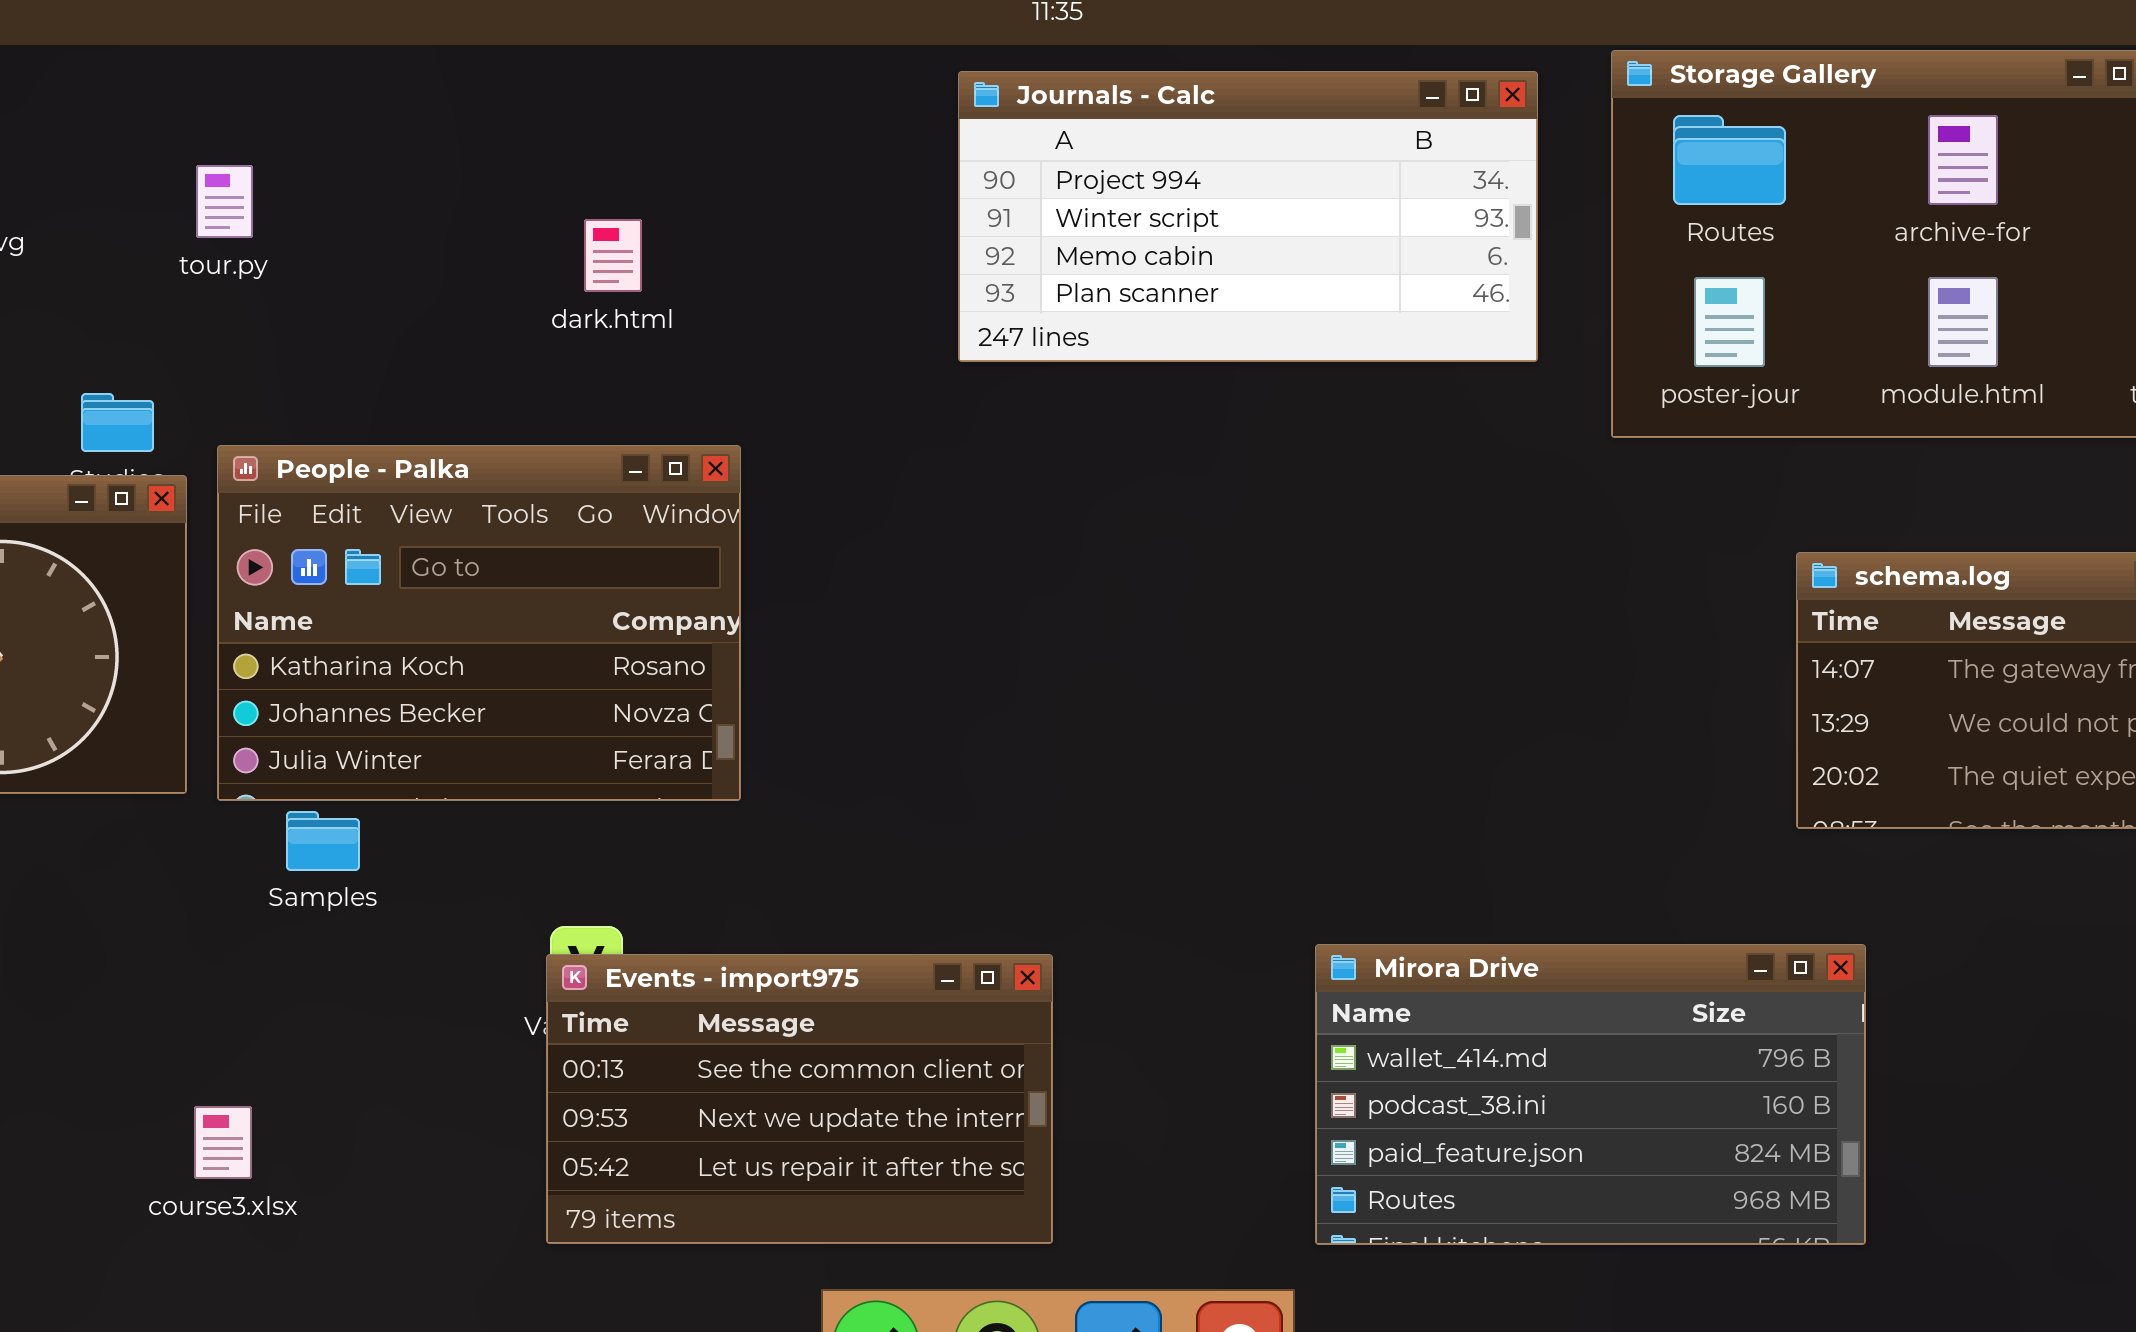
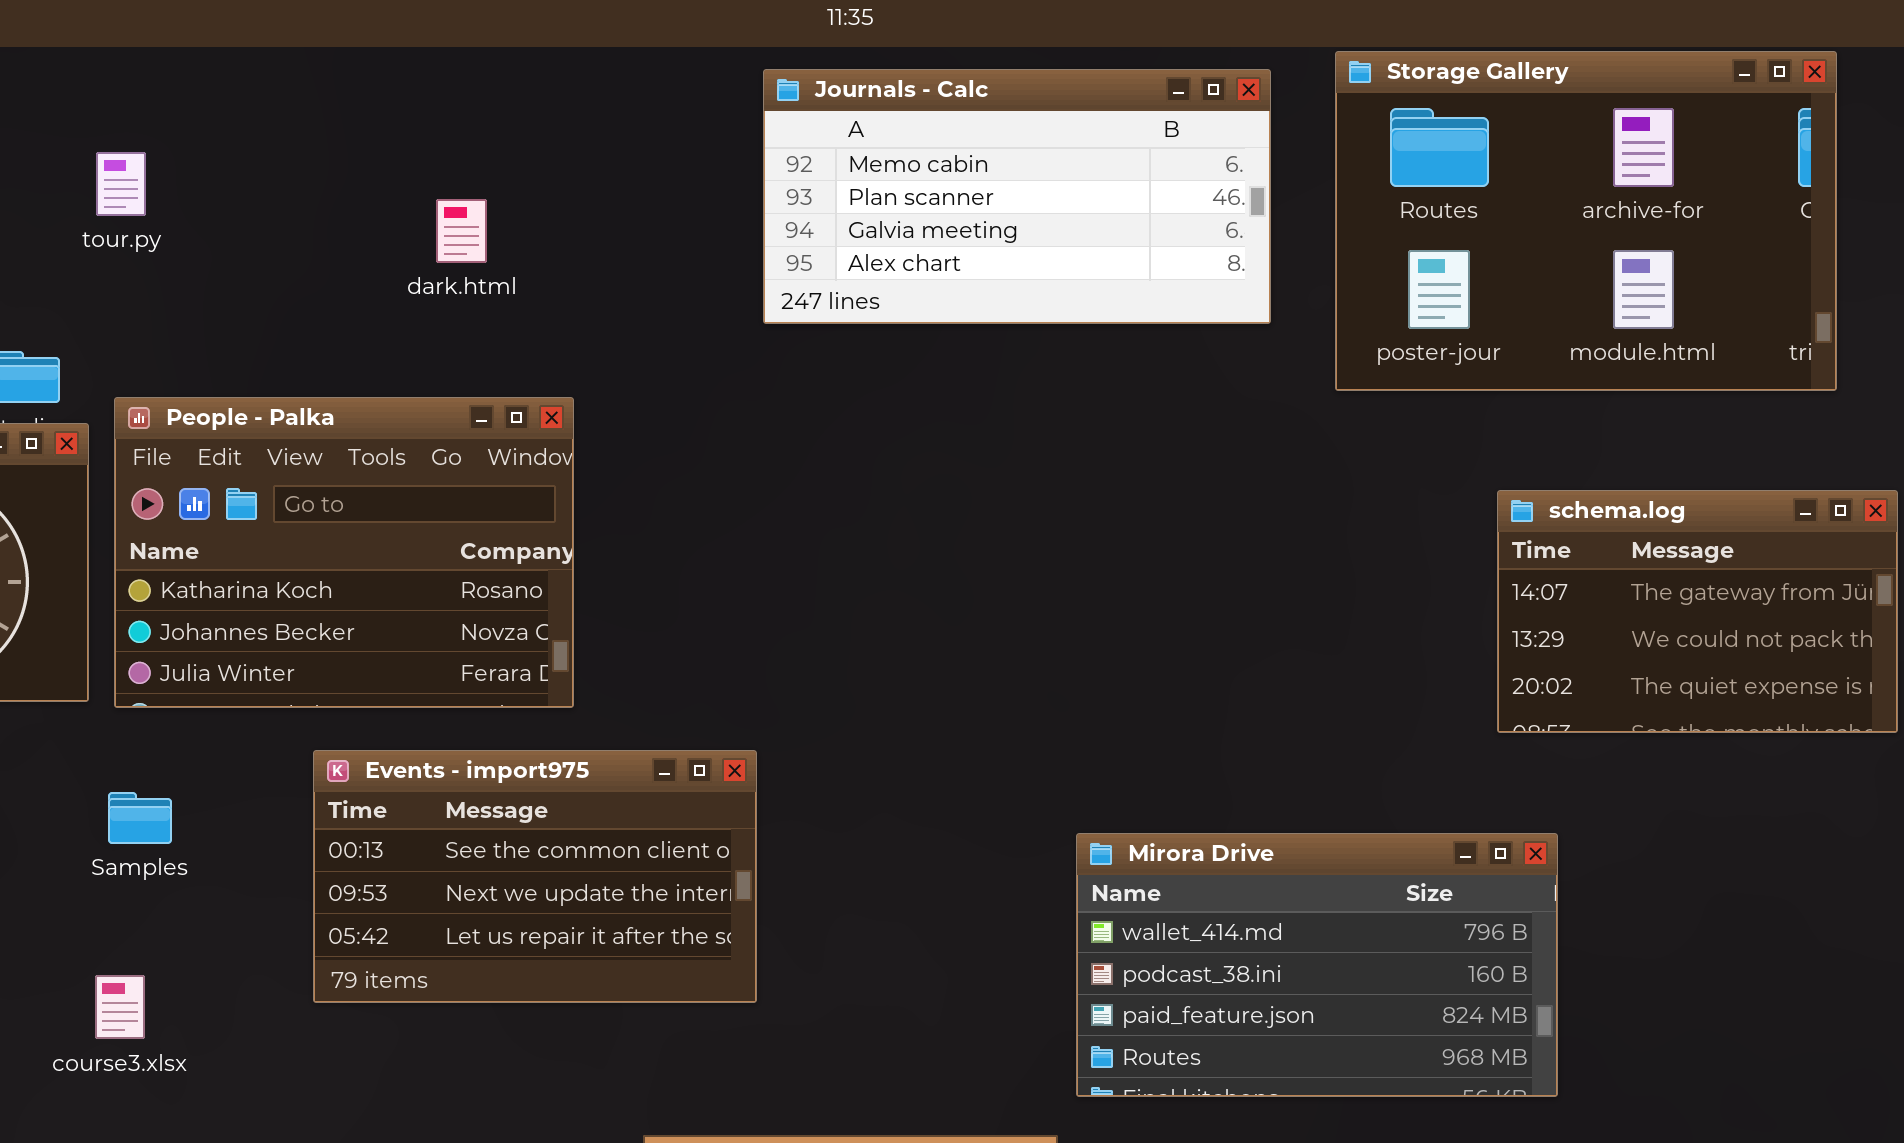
Journals - Calc: [958,71,1538,362] -> [763,69,1271,324], scrolled down 2 rows
Samples: [286,811,360,871] -> [108,792,172,844], moved
Events - import975: [546,954,1053,1244] -> [313,750,757,1003], moved

